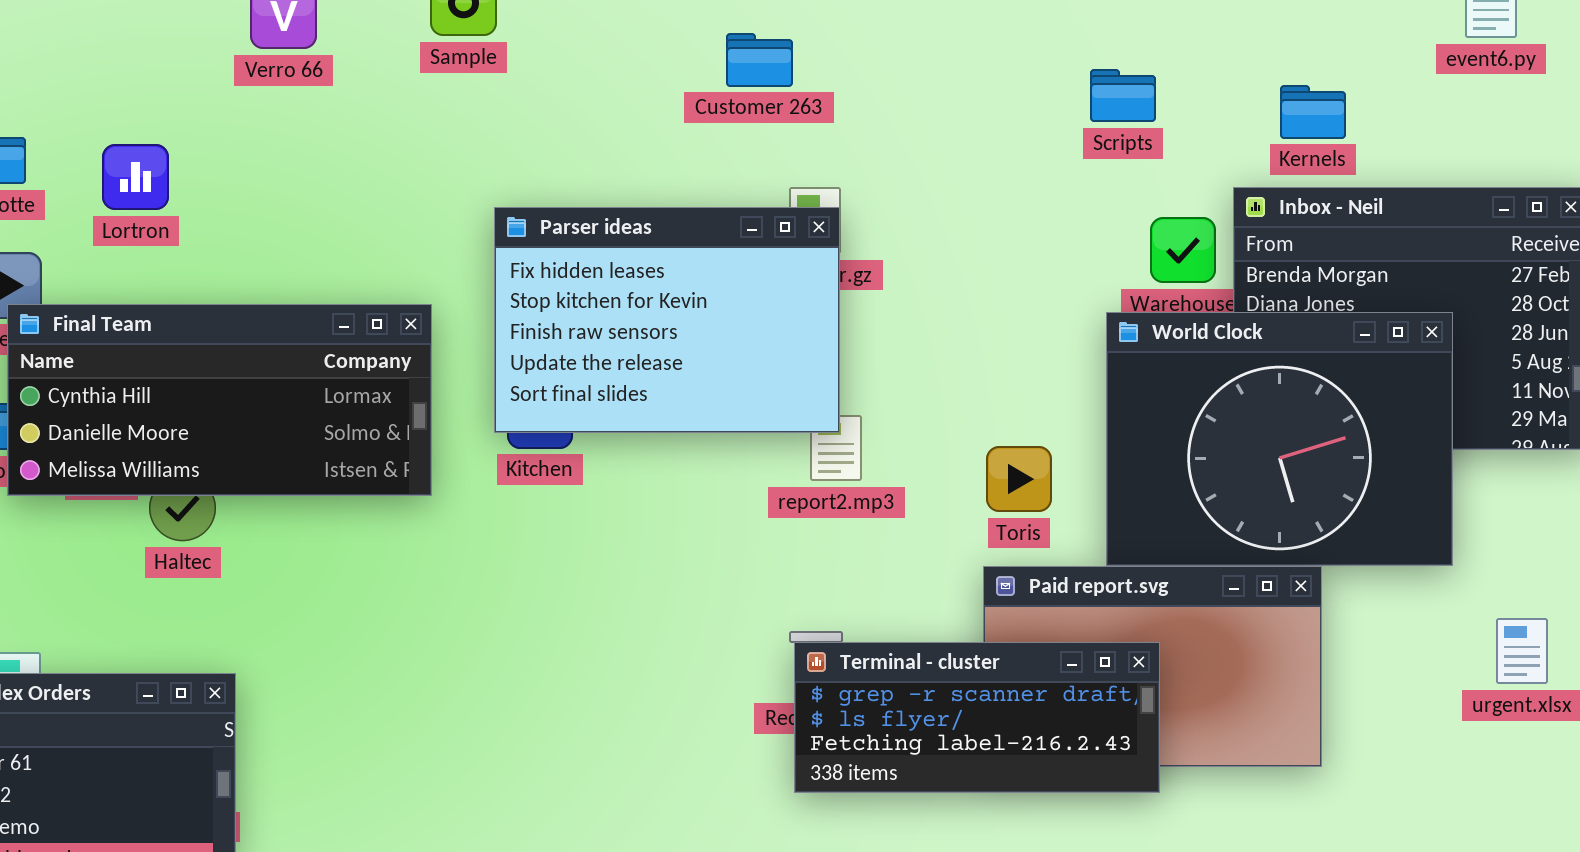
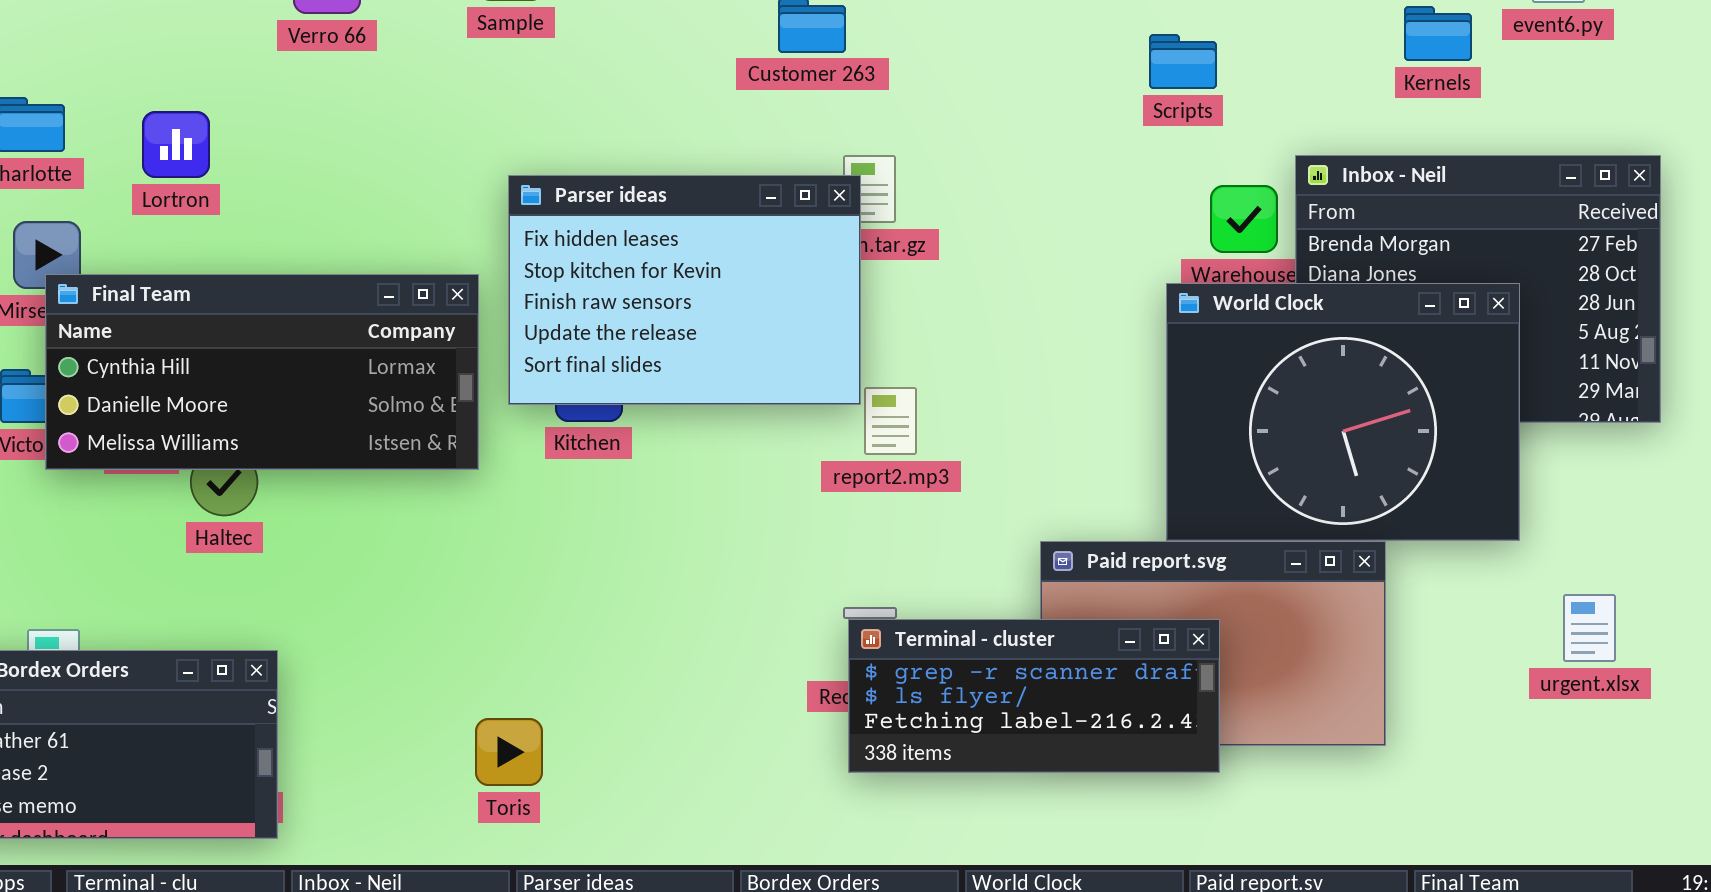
Kernels: [1280,85,1346,139] -> [1404,6,1472,61], moved
Parser ideas: [494,207,840,433] -> [508,175,861,405], moved
Toris: [986,446,1052,512] -> [475,718,543,786], moved

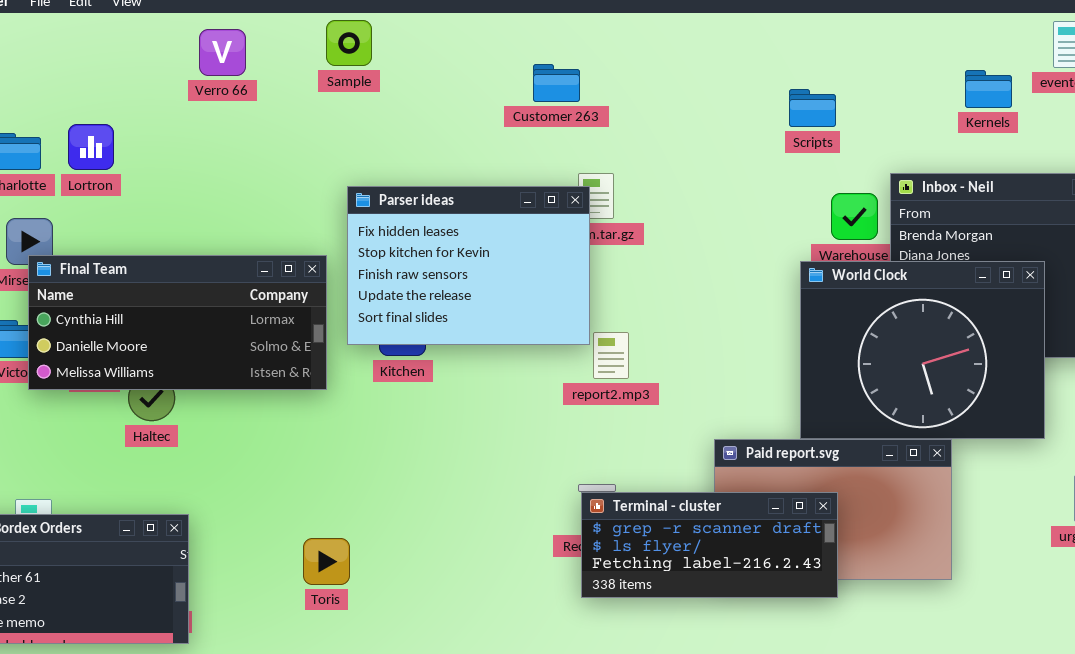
Lortron: [142,111,210,178] -> [68,124,114,170], moved
Toris: [475,718,543,786] -> [303,538,350,585], moved

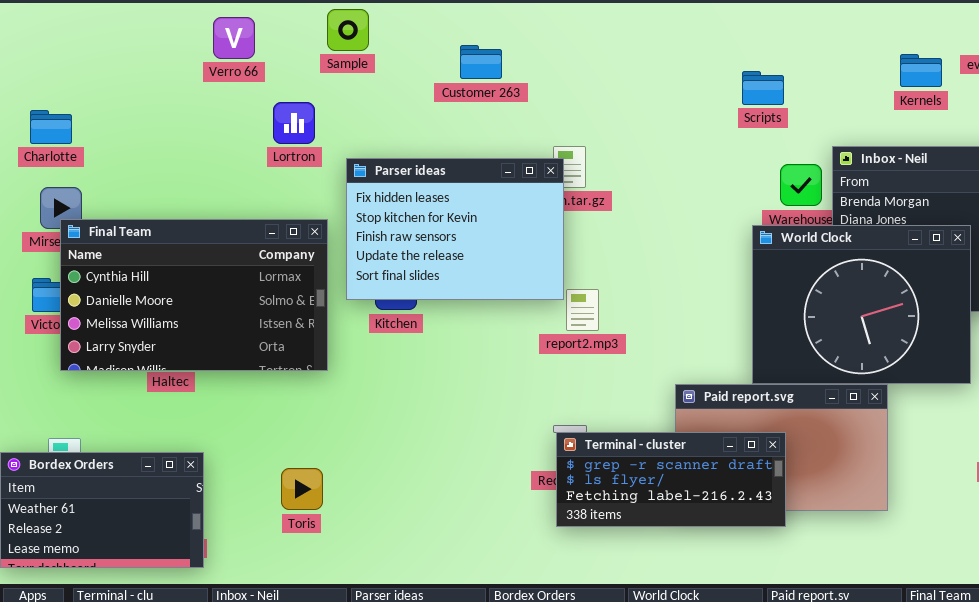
Customer 263: [533,64,580,102] -> [460,45,502,79], moved
Lortron: [68,124,114,170] -> [273,102,315,144], moved
Final Team: [28,255,327,390] -> [60,219,328,371], resized
Toris: [303,538,350,585] -> [281,468,323,510], moved

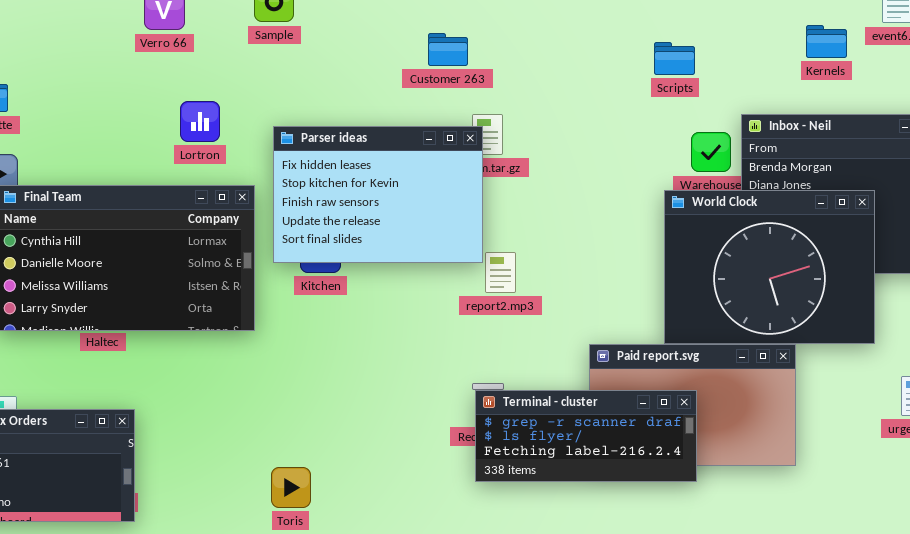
Customer 263: [460,45,502,79] -> [428,33,468,66], moved
Lortron: [273,102,315,144] -> [180,101,220,142], moved
Toris: [281,468,323,510] -> [271,467,311,508], moved

